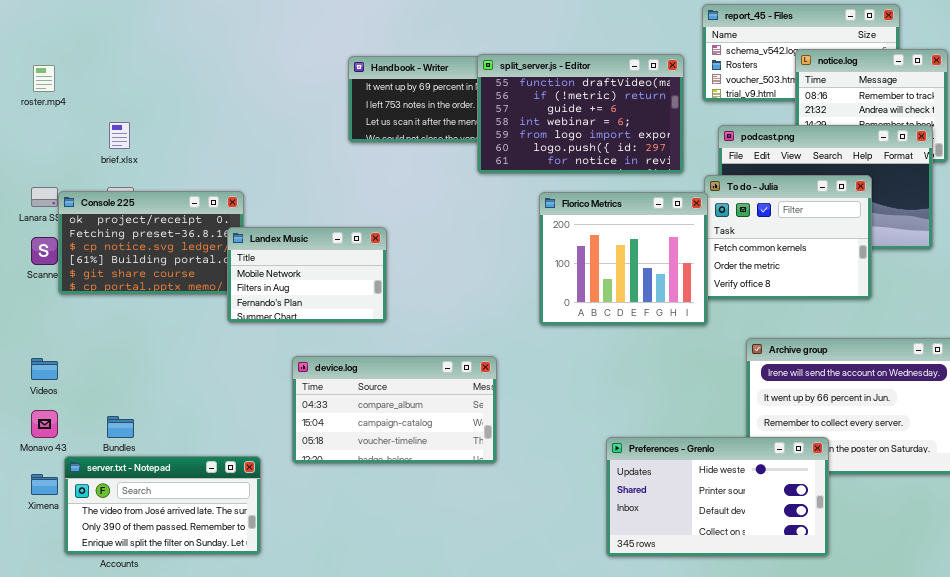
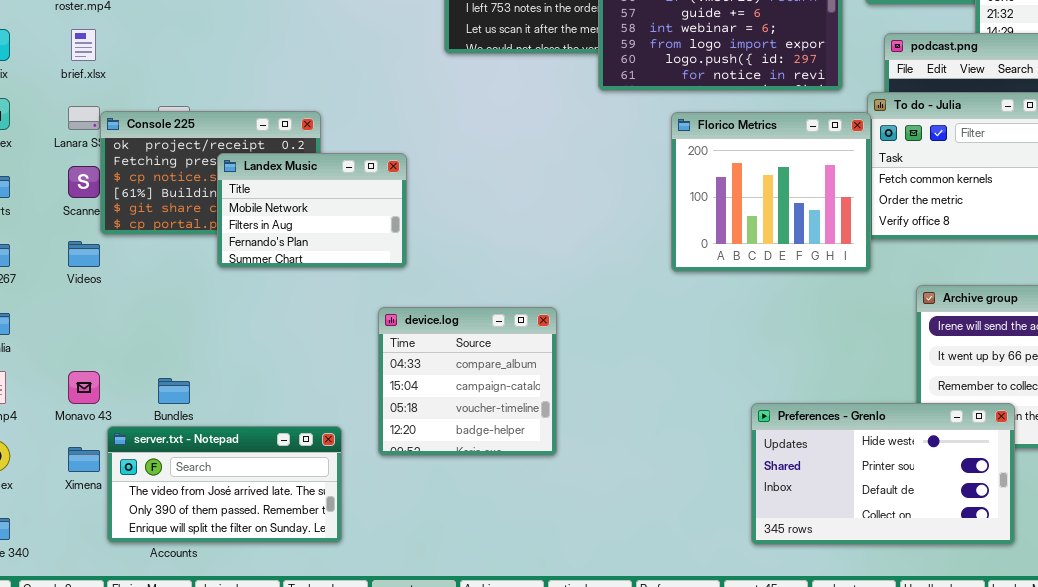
brief.xlsx: [109,122,130,149] -> [71,29,96,61], moved
Landex Music: [227,227,387,323] -> [217,153,407,268], moved
device.log: [292,356,497,464] -> [378,307,557,456], resized
Videos: [31,358,58,380] -> [68,241,100,267], moved

